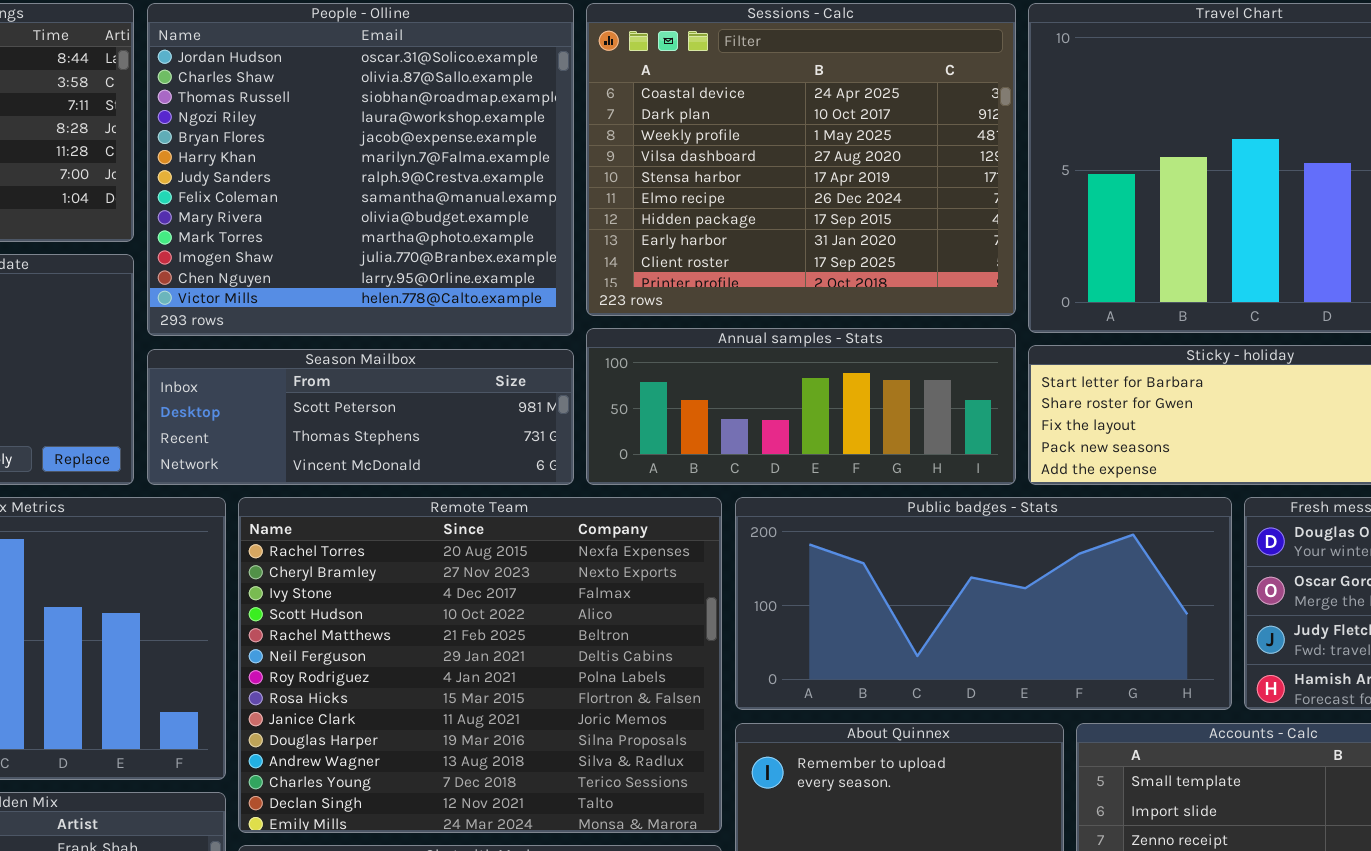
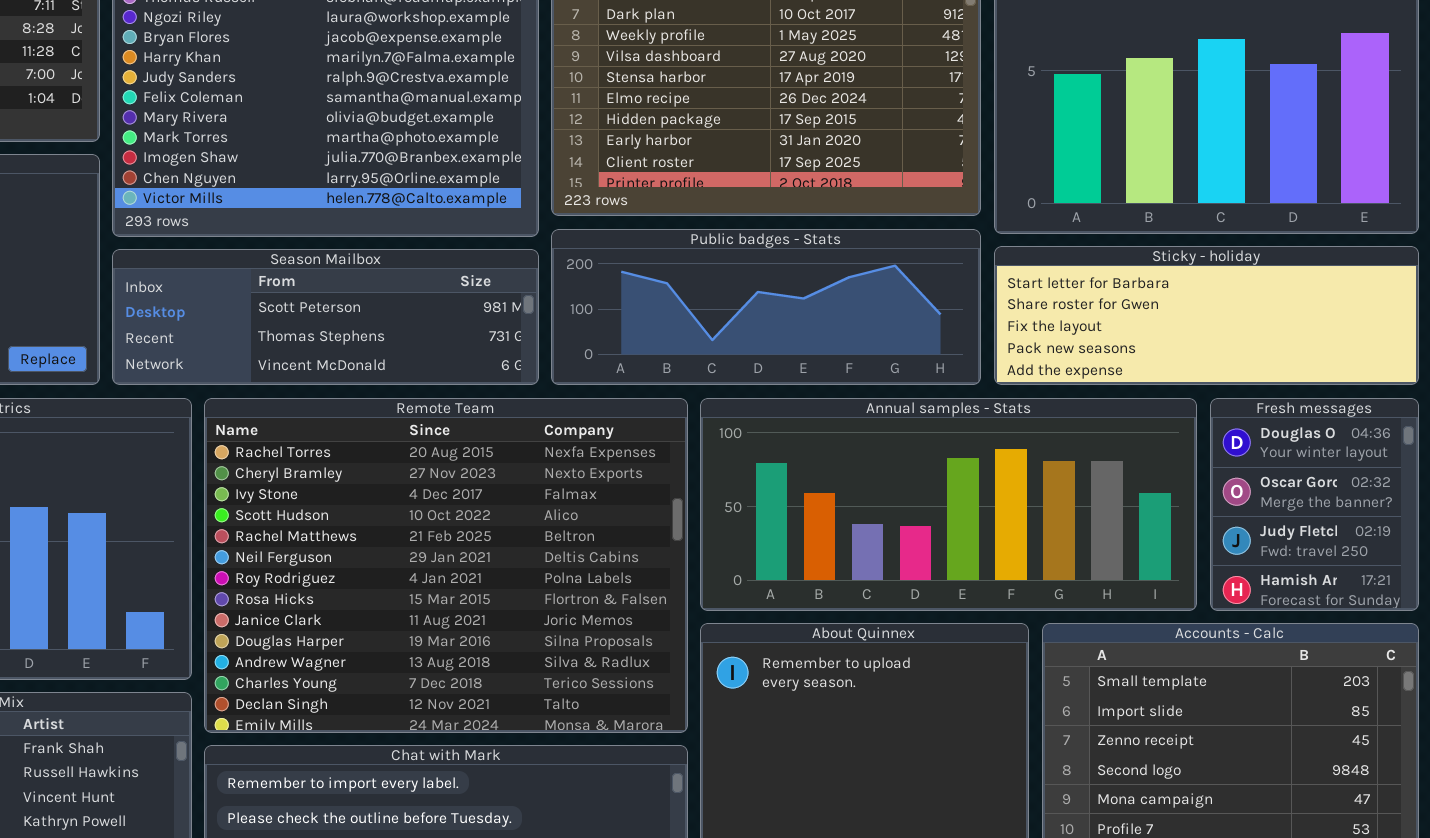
Annual samples - Stats: [586,328,1016,485] -> [700,398,1197,611], moved, resized
Public badges - Stats: [735,497,1232,710] -> [551,229,981,385], moved, resized

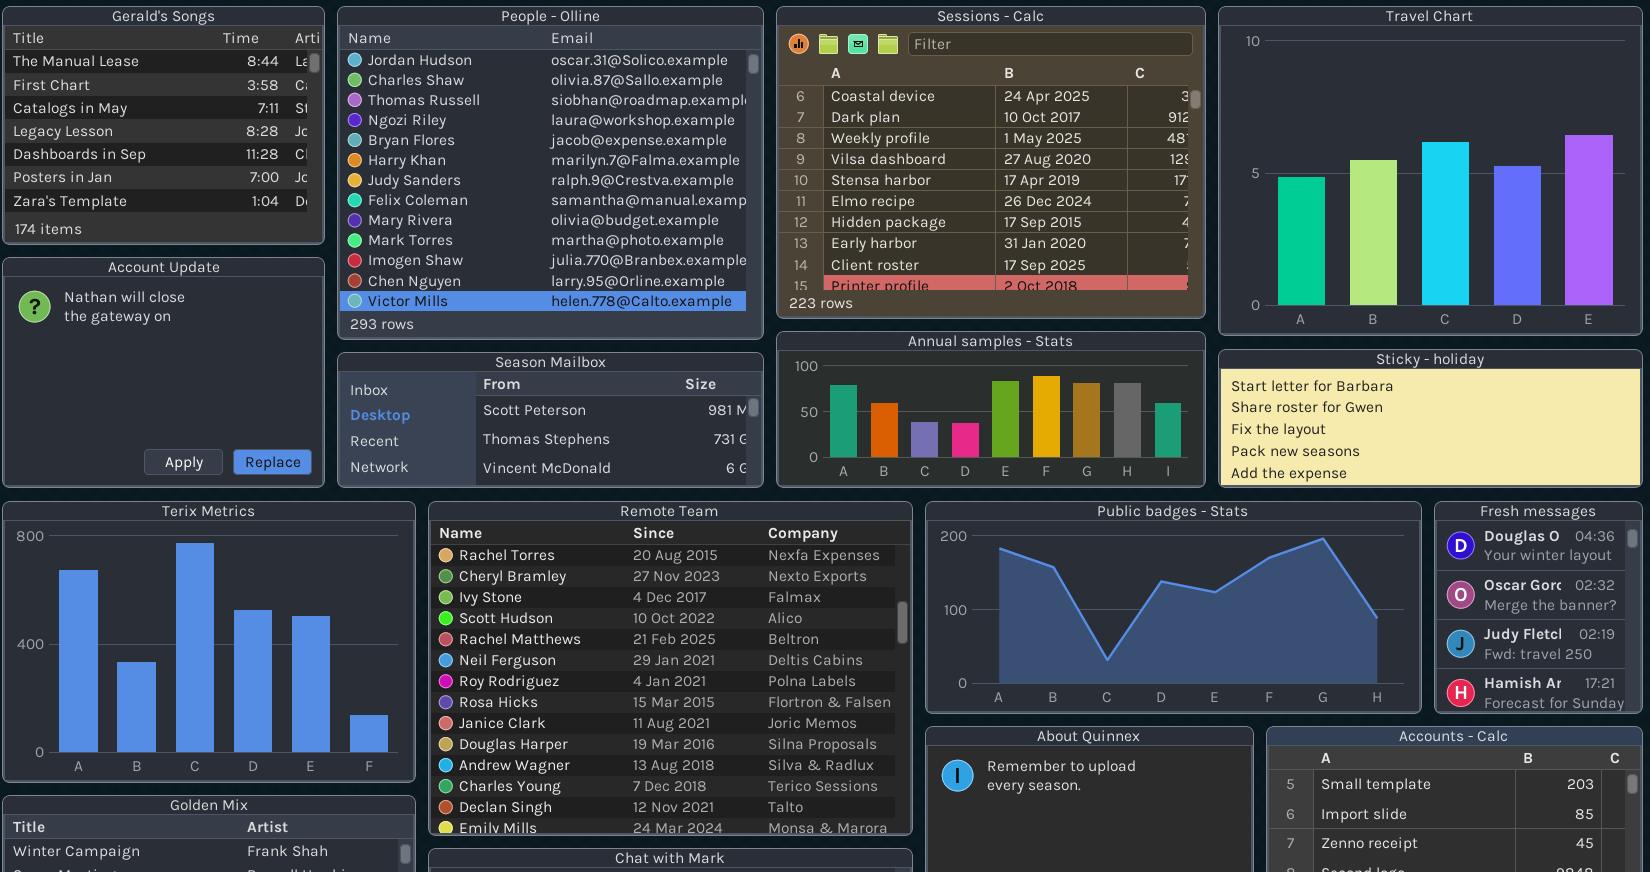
Public badges - Stats: [551,229,981,385] -> [925,501,1422,714], moved, resized
Annual samples - Stats: [700,398,1197,611] -> [776,331,1206,488], moved, resized

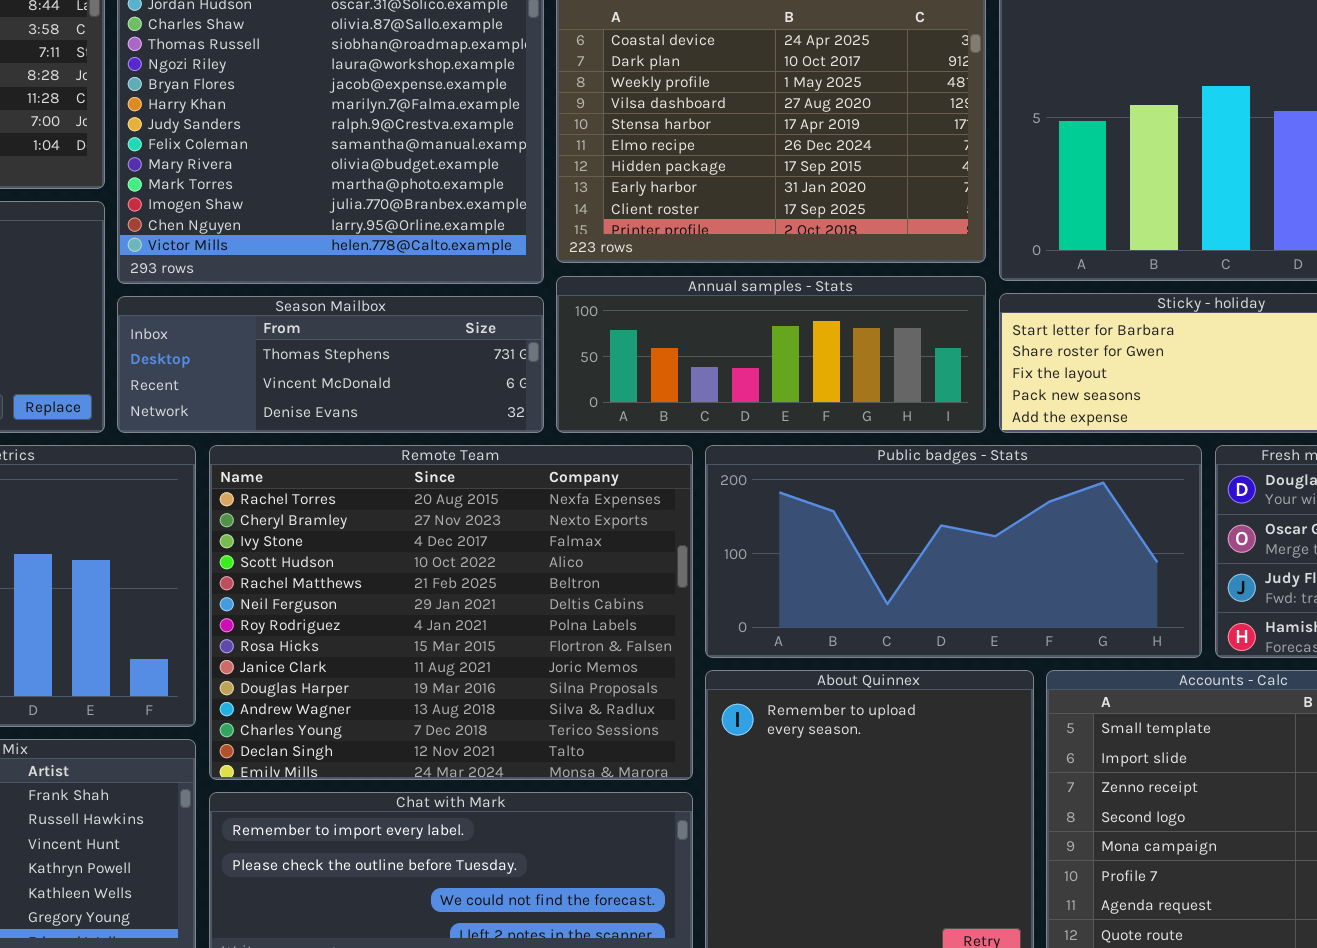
Season Mailbox: [337,352,764,488] -> [117,296,544,433], scrolled down 1 row

